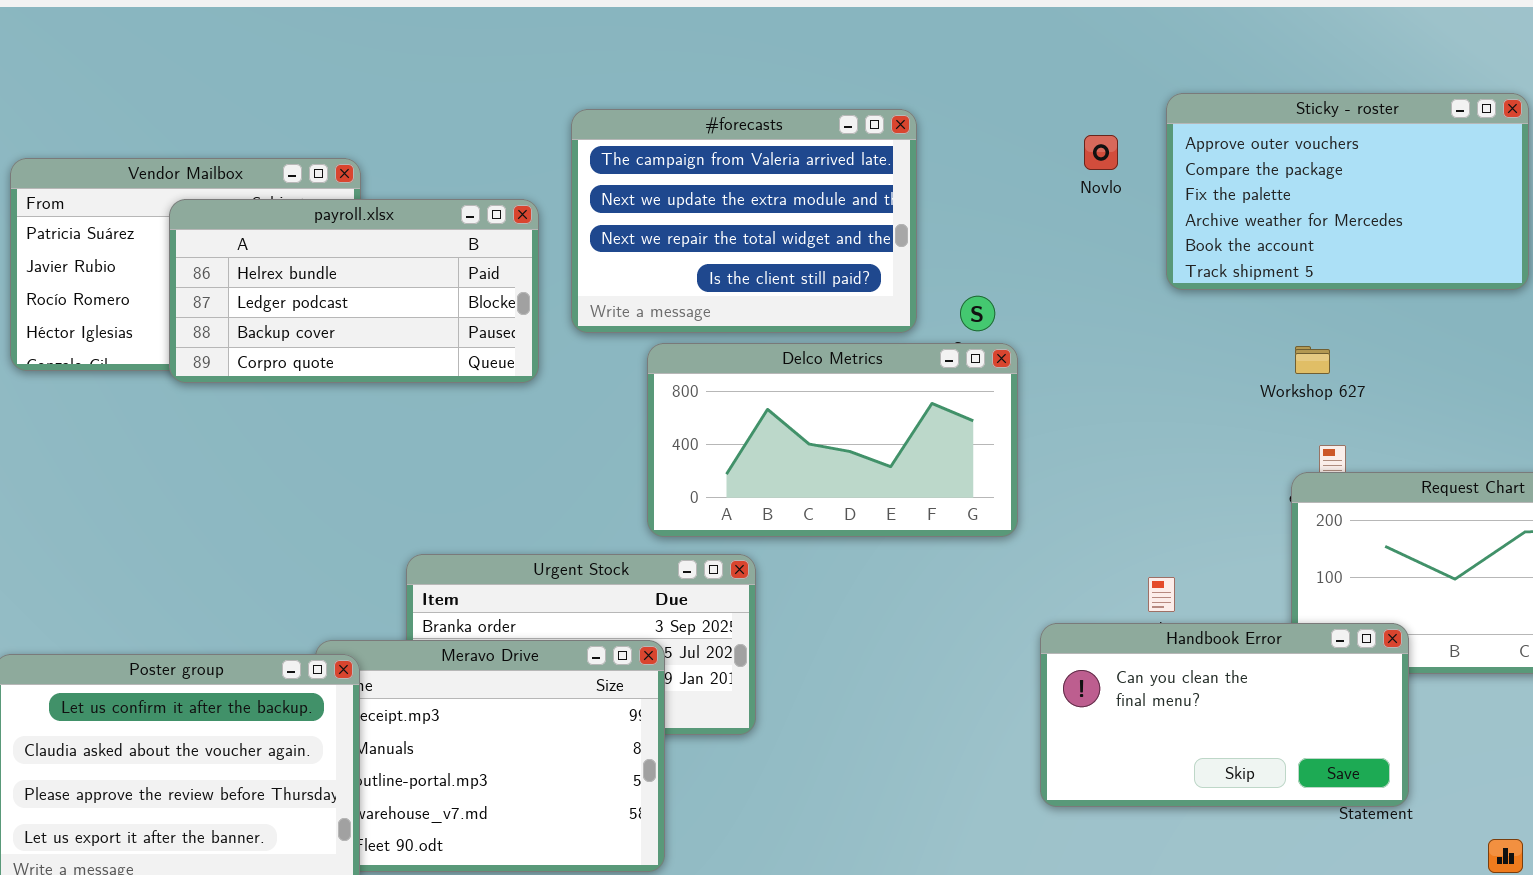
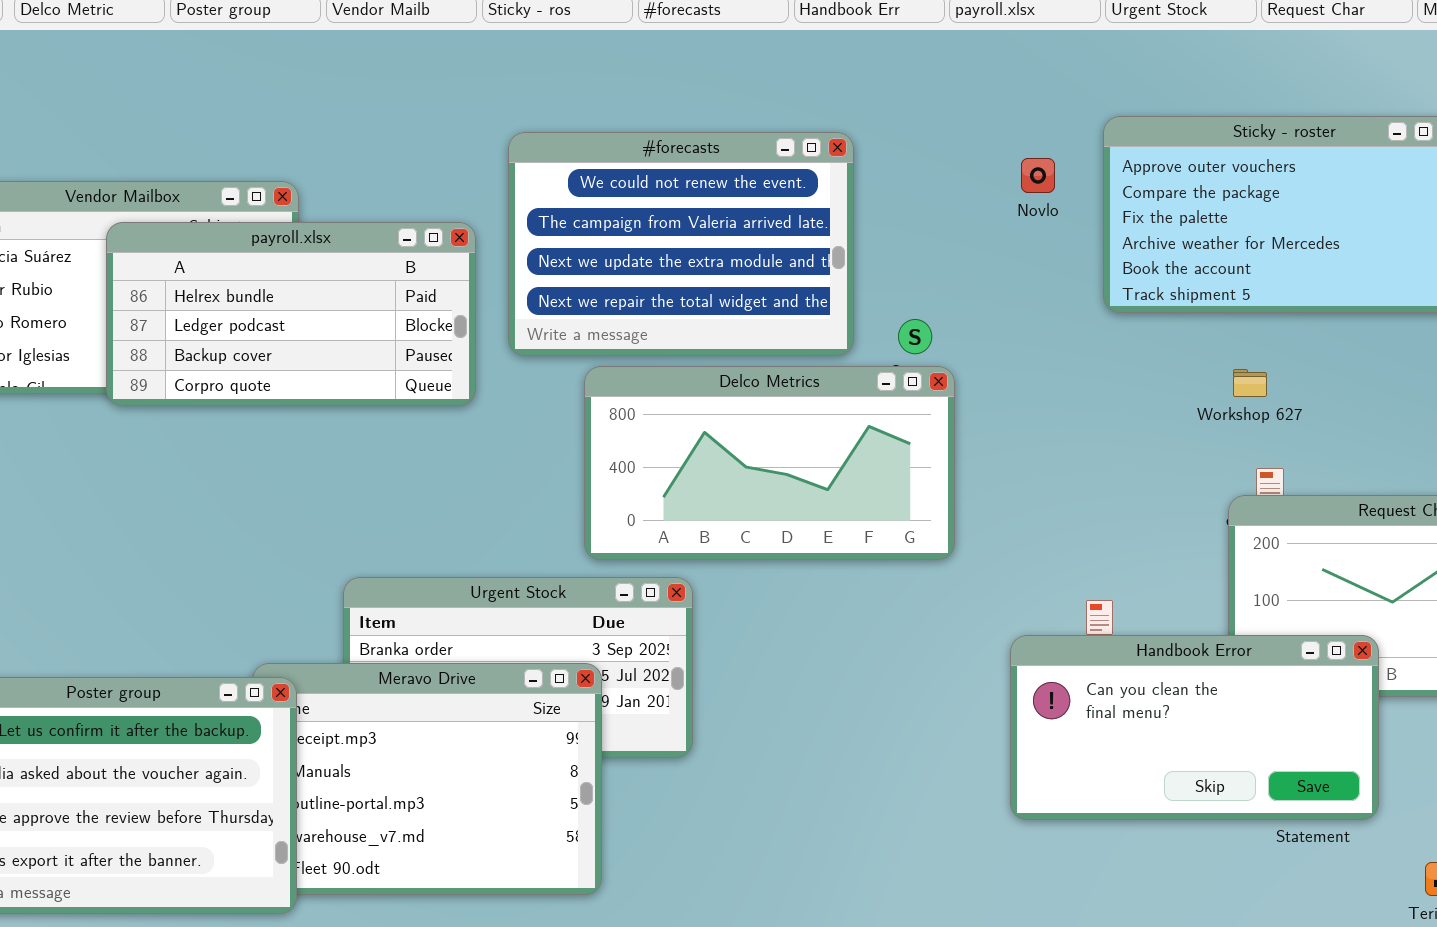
#forecasts: [571,109,917,333] -> [508,132,854,356], scrolled up 1 row
Handbook Error: [1040,623,1409,807] -> [1010,635,1379,820], moved

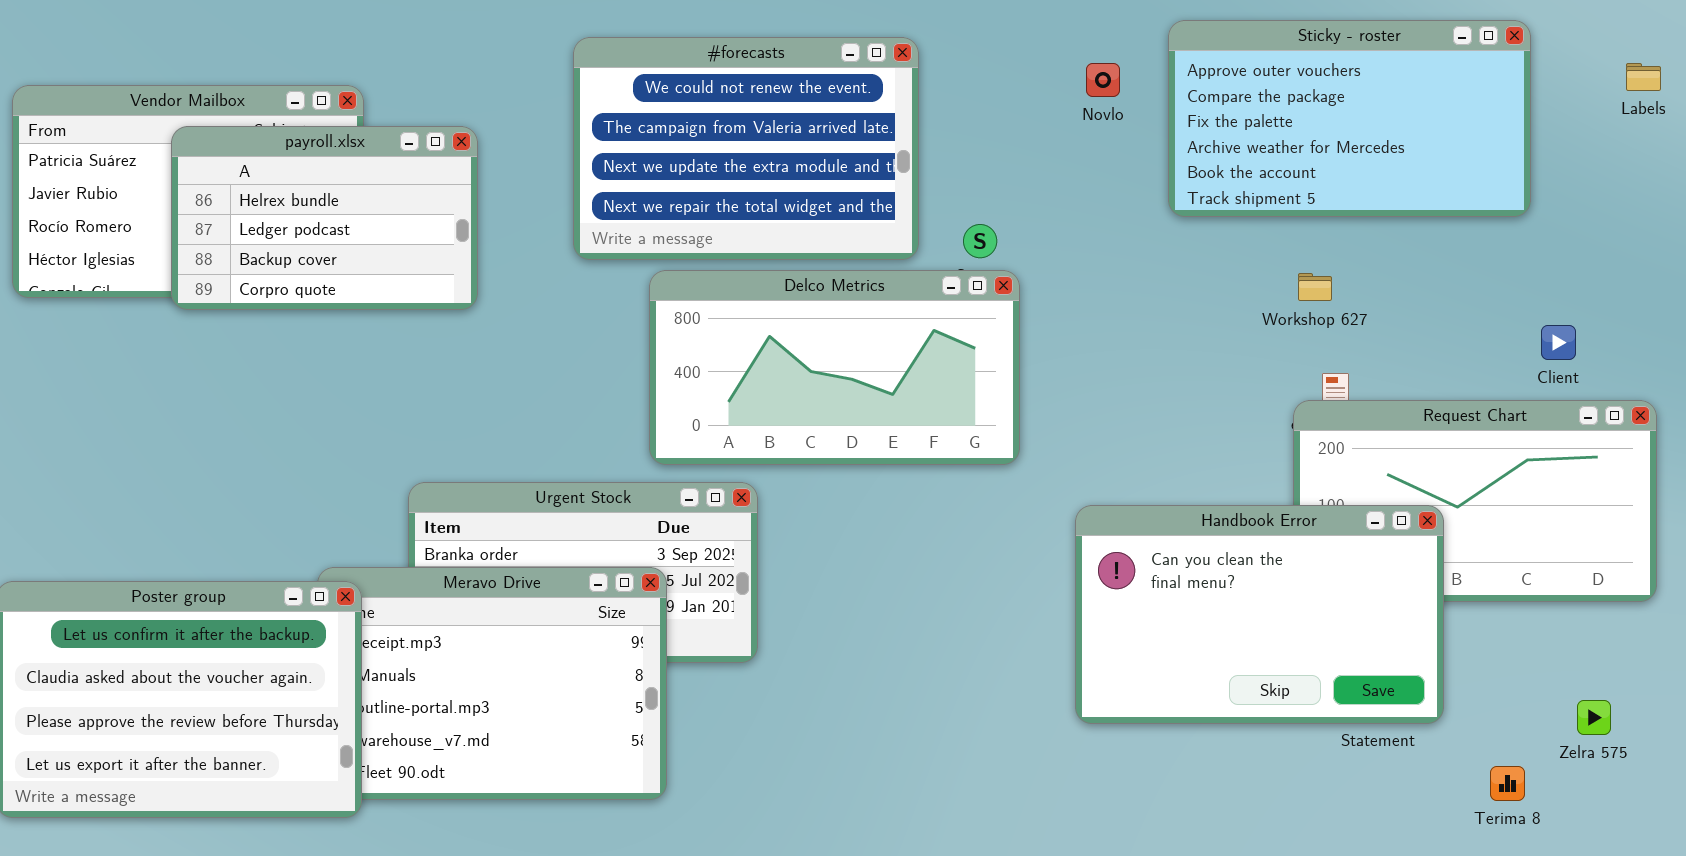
payroll.xlsx: [106,222,476,406] -> [171,126,478,310], resized
Handbook Error: [1010,635,1379,820] -> [1075,505,1444,724], resized

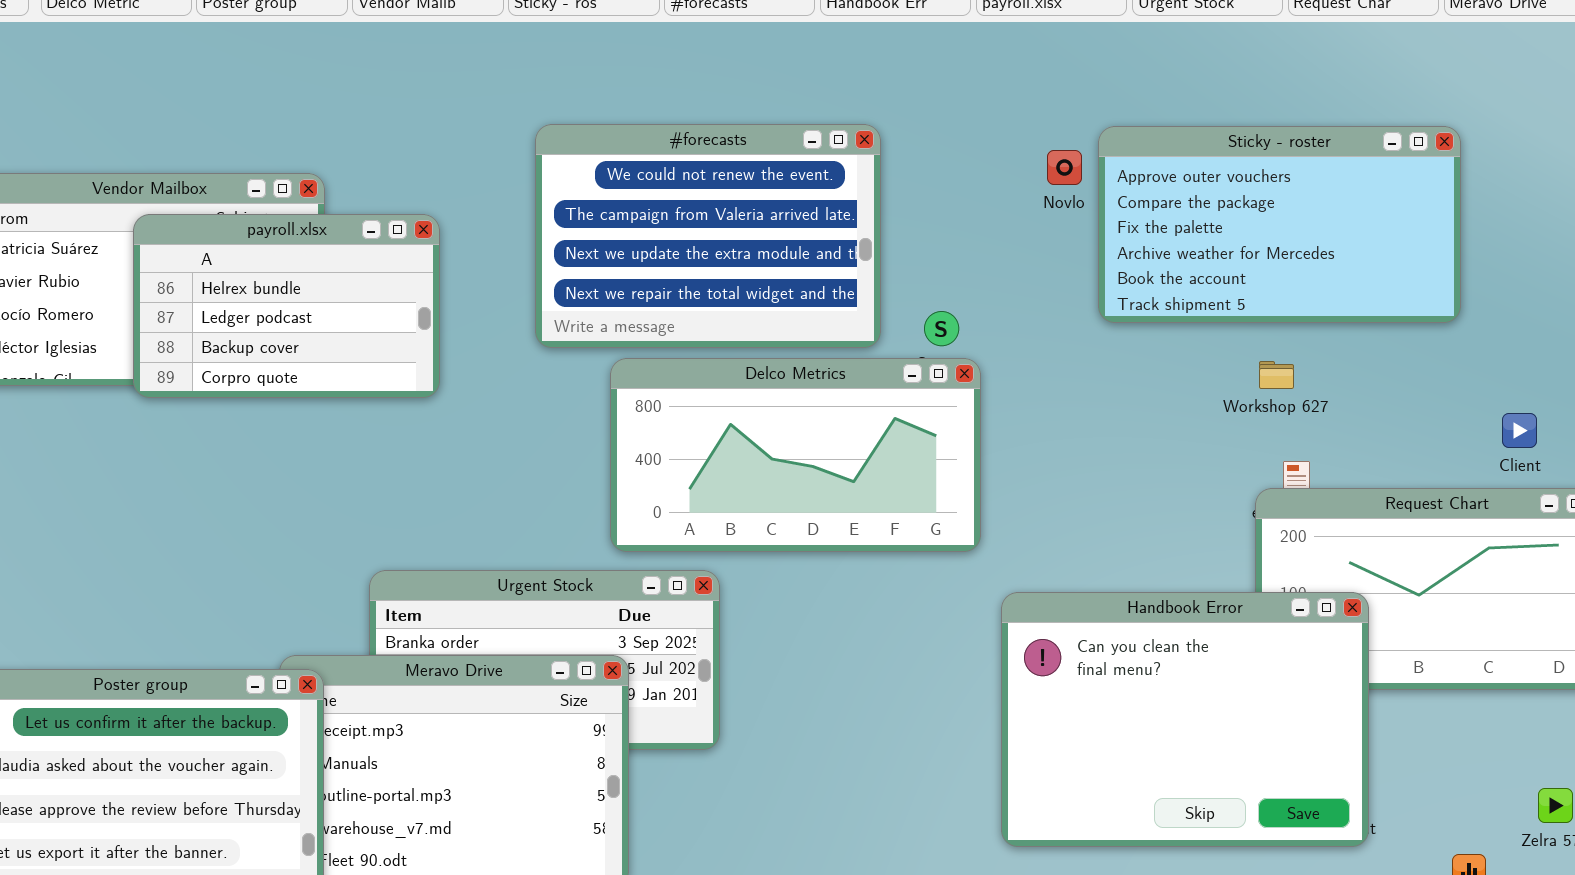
Sticky - roster: [1168,20,1531,217] -> [1098,126,1461,323], moved
Handbook Error: [1075,505,1444,724] -> [1001,592,1369,847], moved, resized

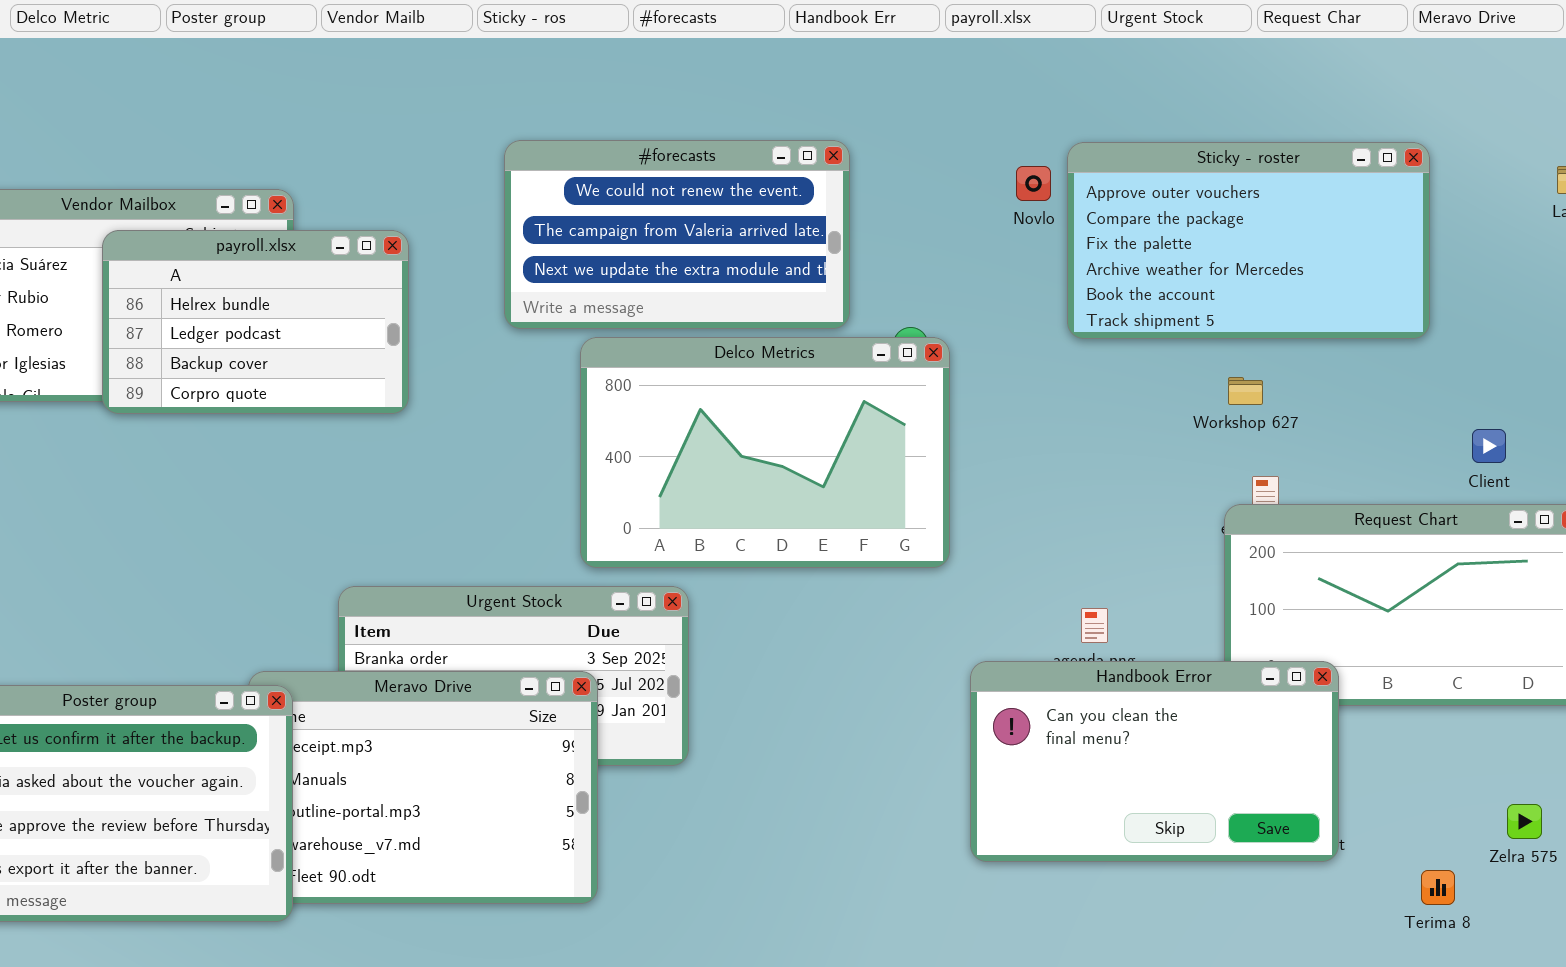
#forecasts: [535,124,881,348] -> [504,140,850,329], resized
Delco Metrics: [610,358,981,552] -> [580,337,950,568], resized
Handbook Error: [1001,592,1369,847] -> [970,661,1339,862], resized

